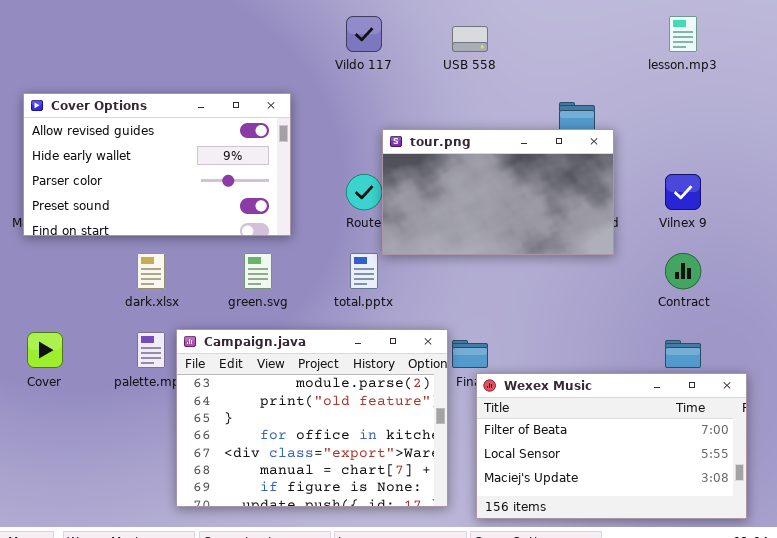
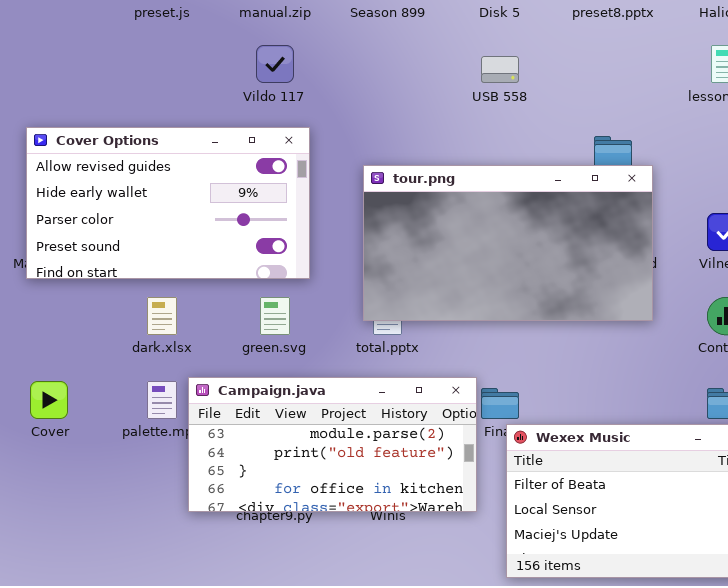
Vildo 117: [346,16,382,52] -> [256,45,294,83], moved
tour.png: [382,129,614,255] -> [363,165,653,321], resized
Campaign.java: [176,329,448,507] -> [188,377,477,512], resized

